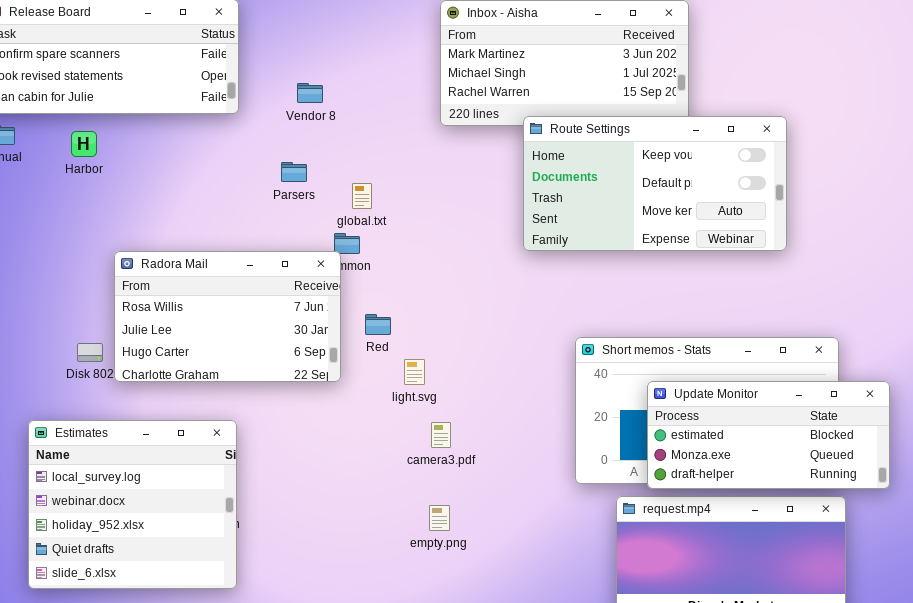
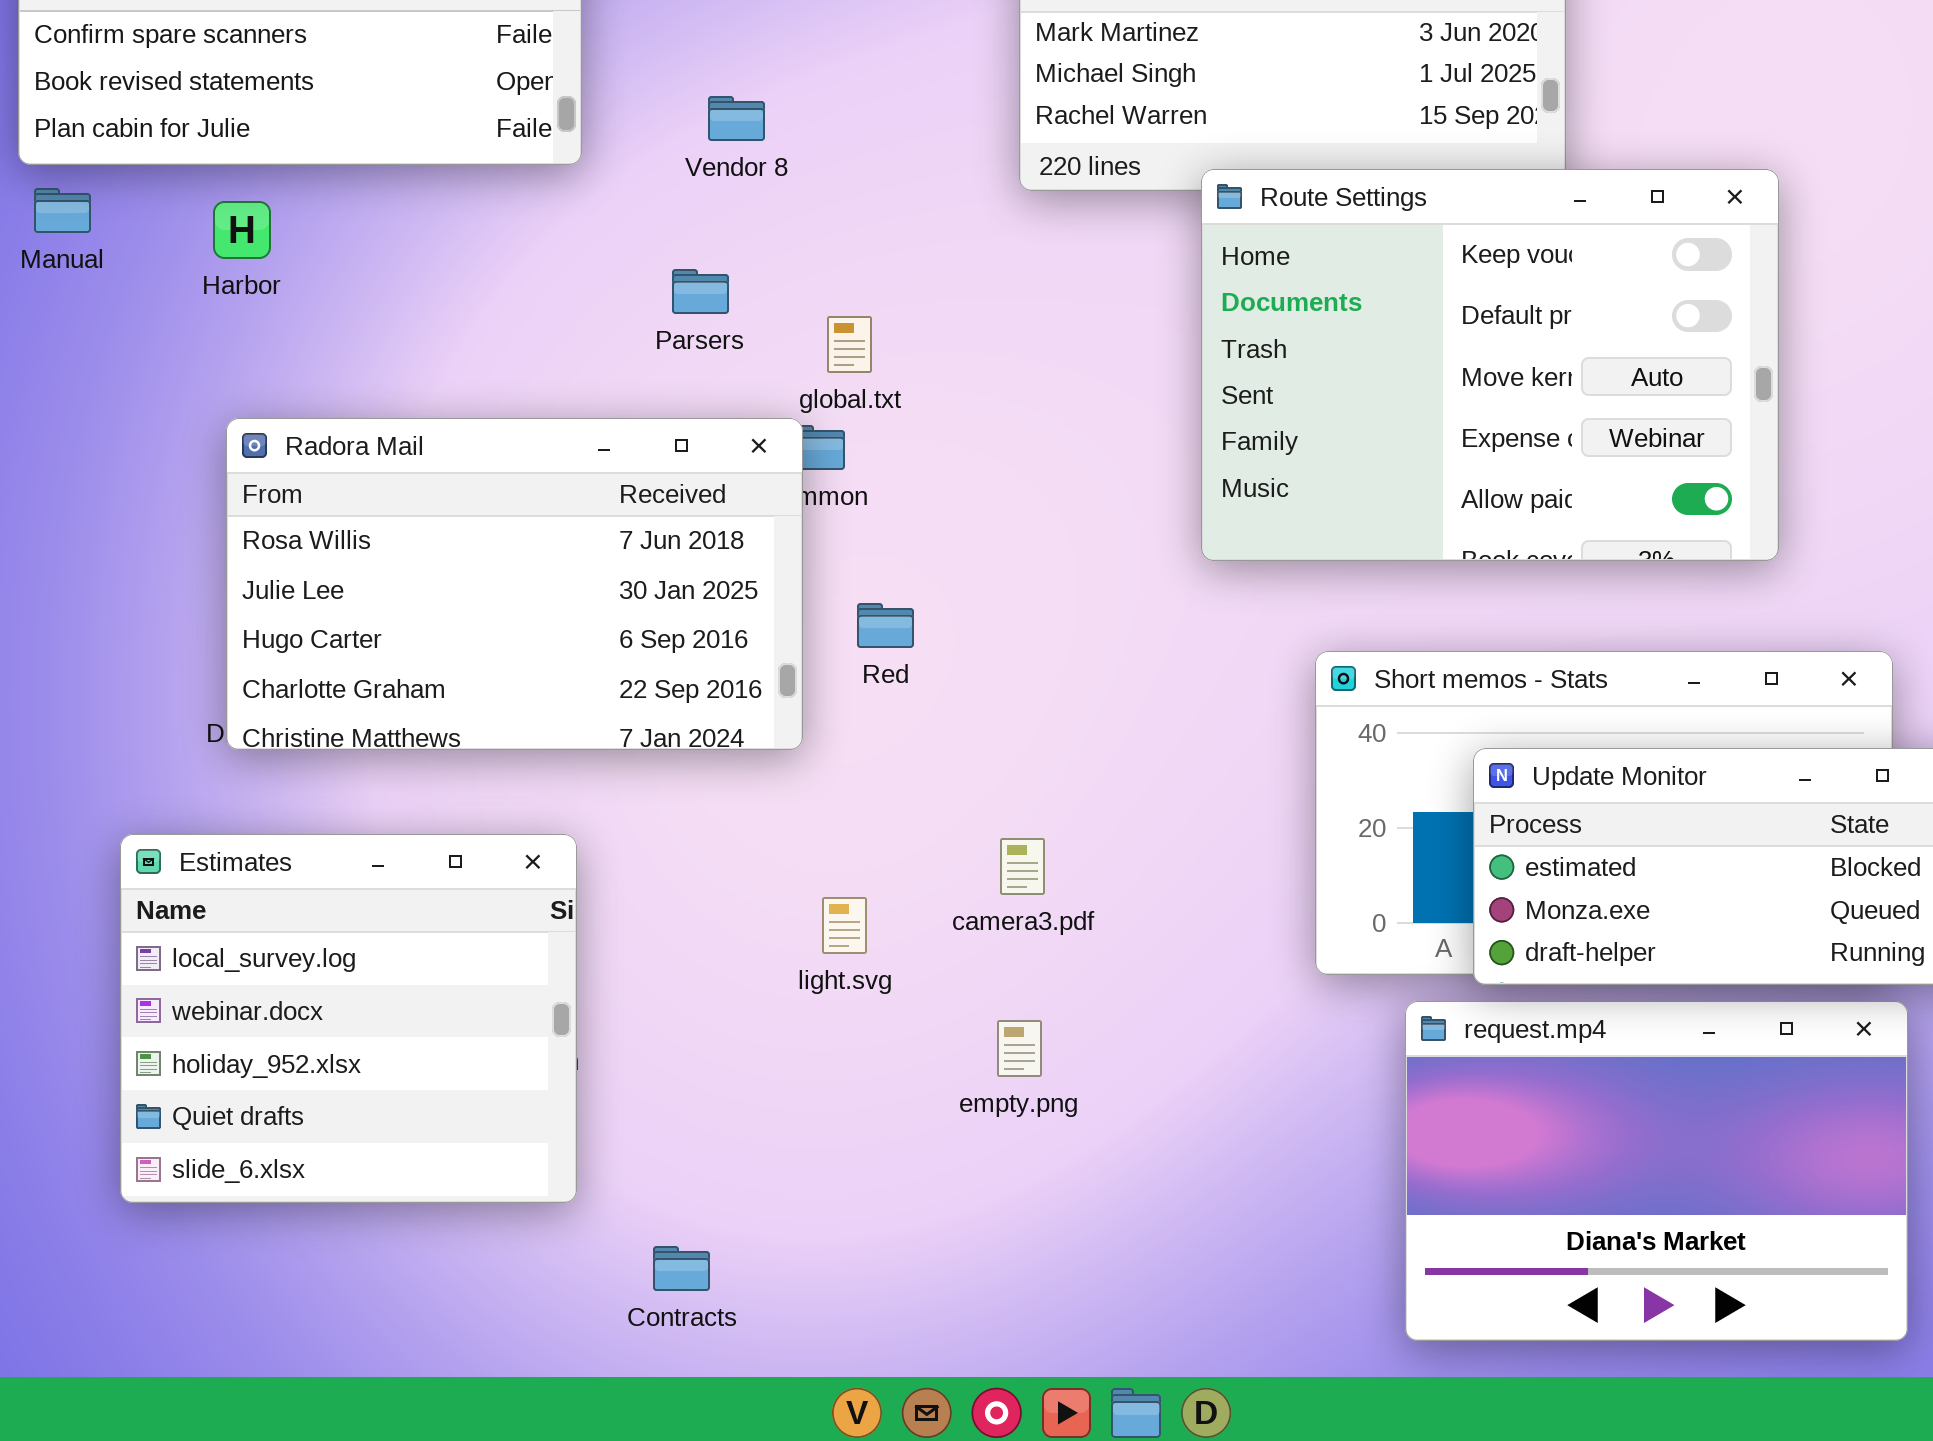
Route Settings: [523,116,787,251] -> [1201,169,1779,561], resized
Radora Mail: [114,251,341,382] -> [226,418,803,750], resized
light.svg: [404,359,425,385] -> [822,897,867,954], moved

